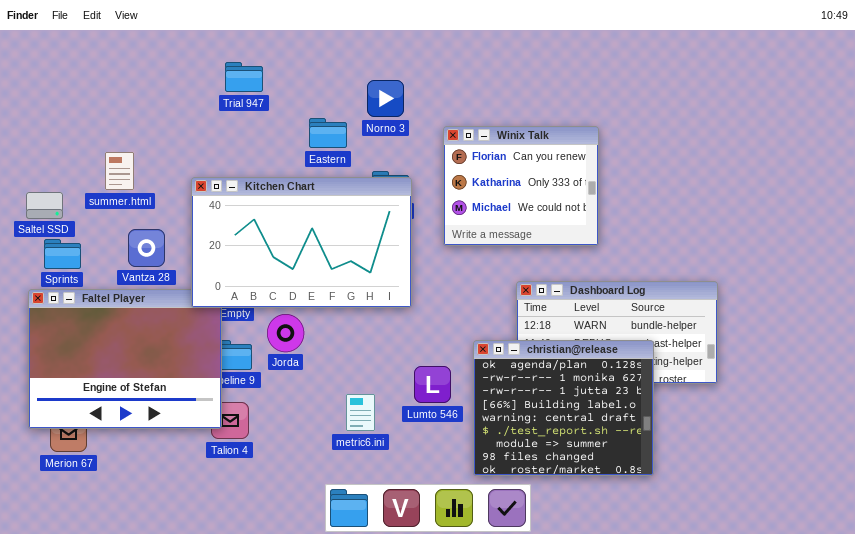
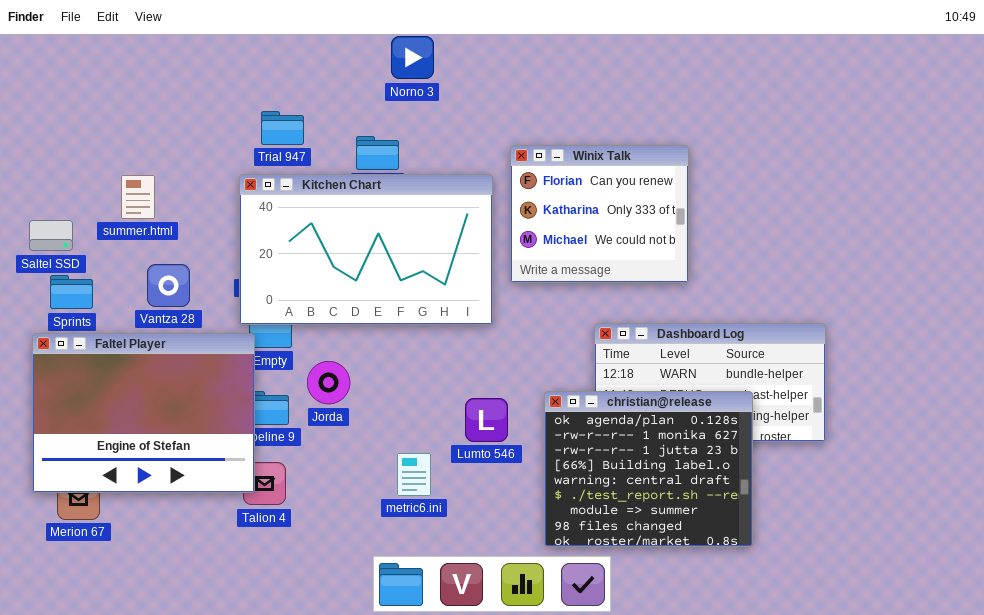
Trial 947: [225,62,263,92] -> [261,111,304,145], moved
Norno 3: [367,80,404,117] -> [391,36,434,79], moved
Kitchen Chart: [191,177,412,308] -> [239,174,493,325], moved
Lumto 546: [414,366,451,403] -> [465,398,508,442], moved

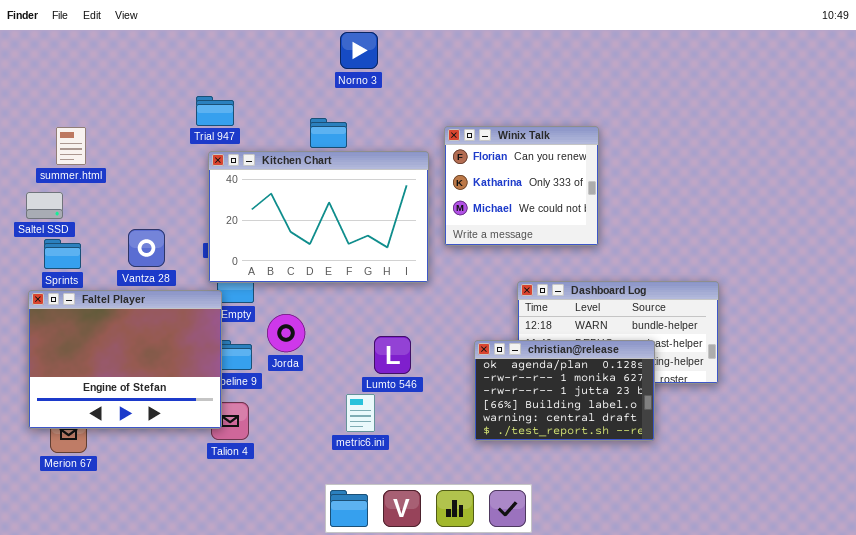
Trial 947: [261,111,304,145] -> [196,96,234,126], moved
summer.html: [121,175,155,219] -> [56,127,86,165], moved
christian@release: [544,391,753,547] -> [474,340,655,441], resized
Lumto 546: [465,398,508,442] -> [374,336,411,374], moved

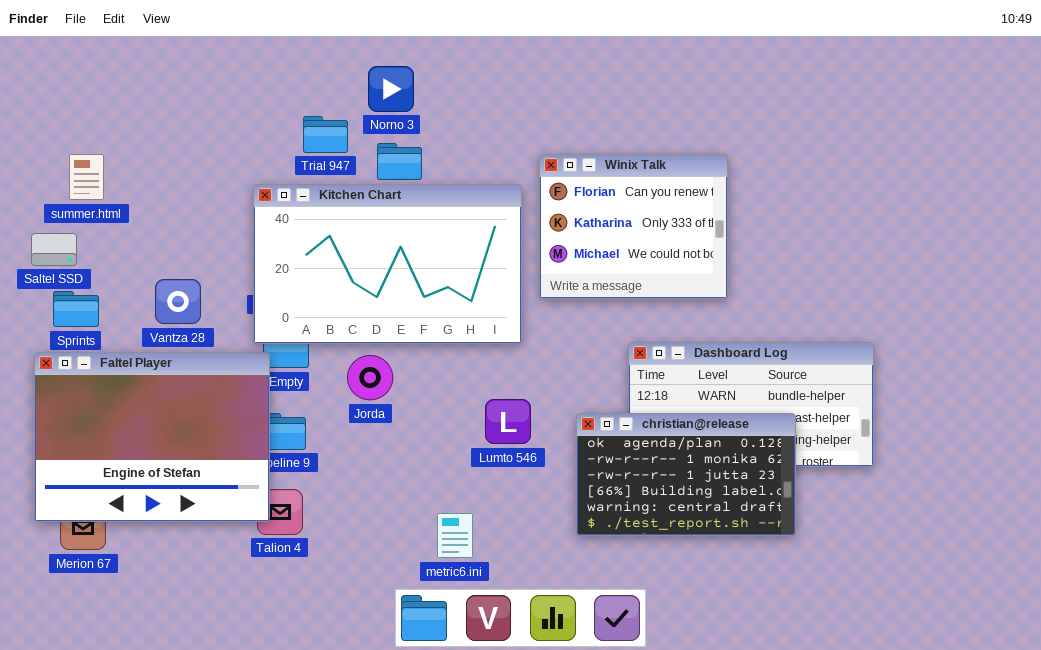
Norno 3: [340,32,378,69] -> [368,66,414,112], moved
Trial 947: [196,96,234,126] -> [303,116,348,153], moved
Jorda: [267,314,305,352] -> [347,355,393,400], moved
Lumto 546: [374,336,411,374] -> [485,399,531,444], moved
metric6.ini: [346,394,375,432] -> [437,513,473,558], moved

